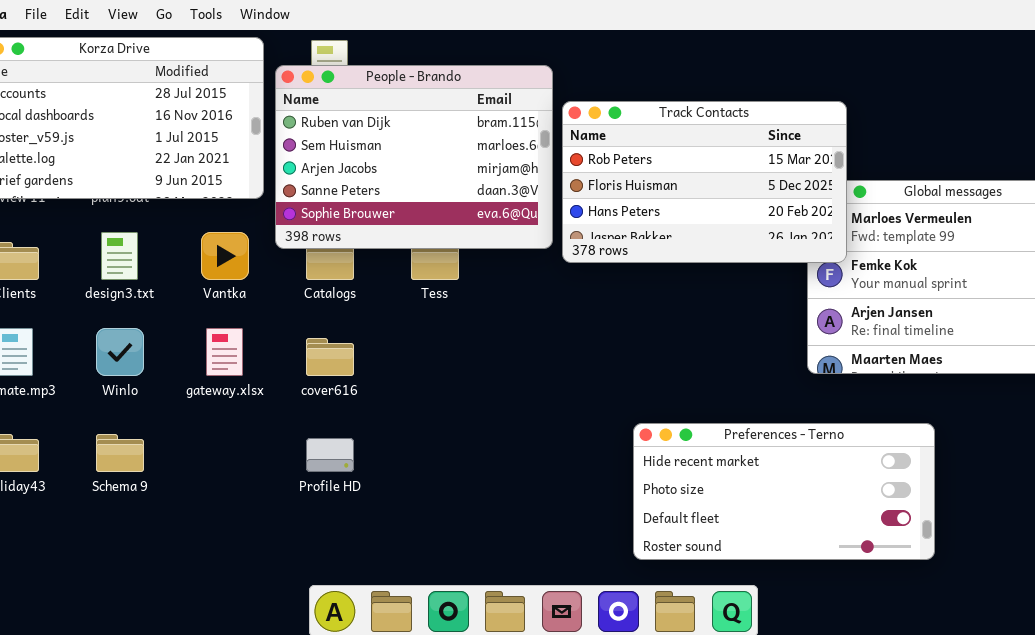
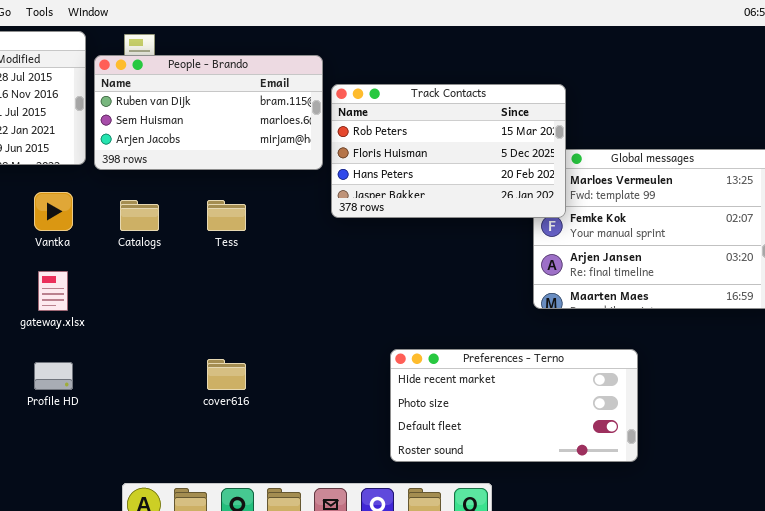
People - Brando: [275,65,553,249] -> [94,55,323,170], resized
cover616: [306,338,354,376] -> [207,359,246,390], moved
Profile HD: [306,438,354,472] -> [34,362,73,390], moved

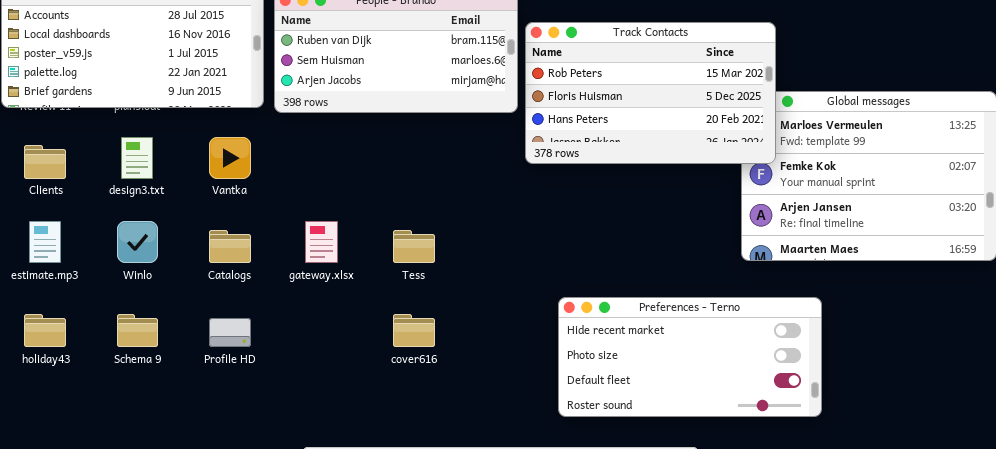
Catalogs: [120,200,159,231] -> [209,230,251,263], moved
Tess: [207,200,246,231] -> [393,230,435,263], moved
gateway.xlsx: [38,271,68,311] -> [305,221,338,263], moved
Preferences - Terno: [390,349,638,462] -> [558,297,822,417], moved

